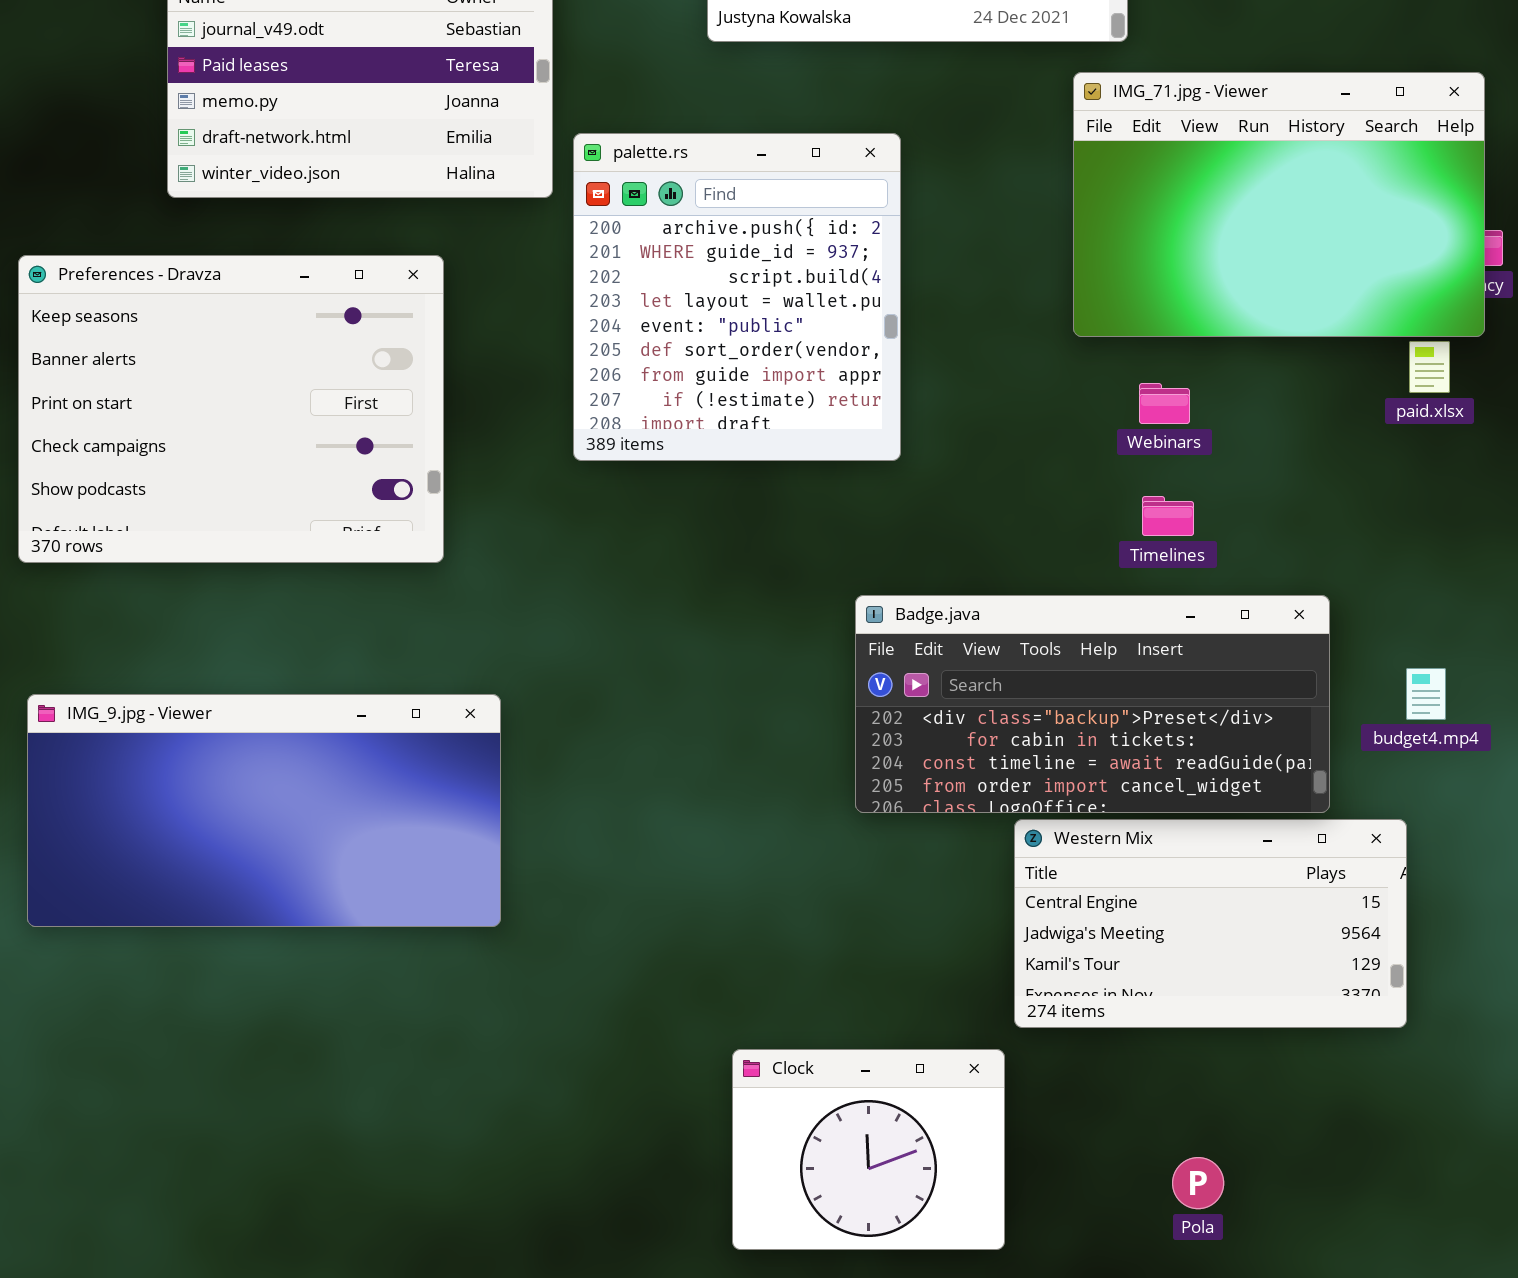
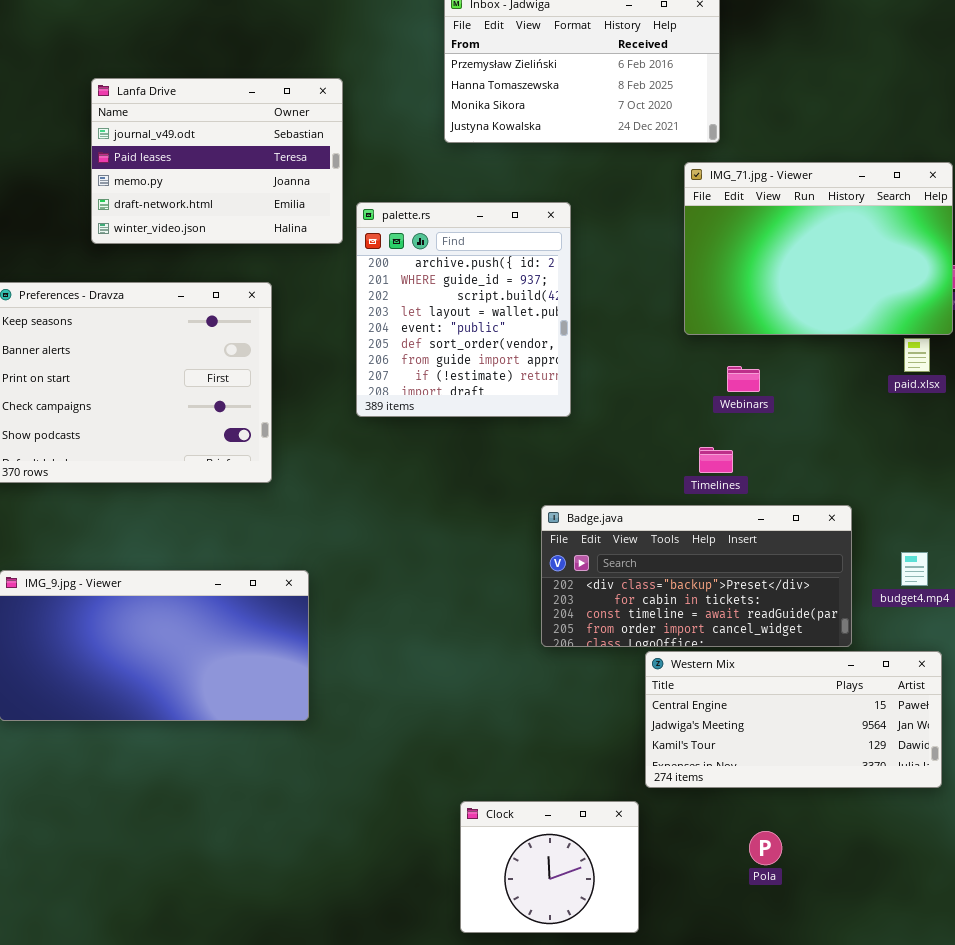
Timelines: [1142,496,1194,536] -> [699,447,733,473], moved
Western Mix: [1014,819,1407,1028] -> [645,651,942,788], resized
Pola: [1172,1157,1224,1209] -> [749,831,782,865], moved

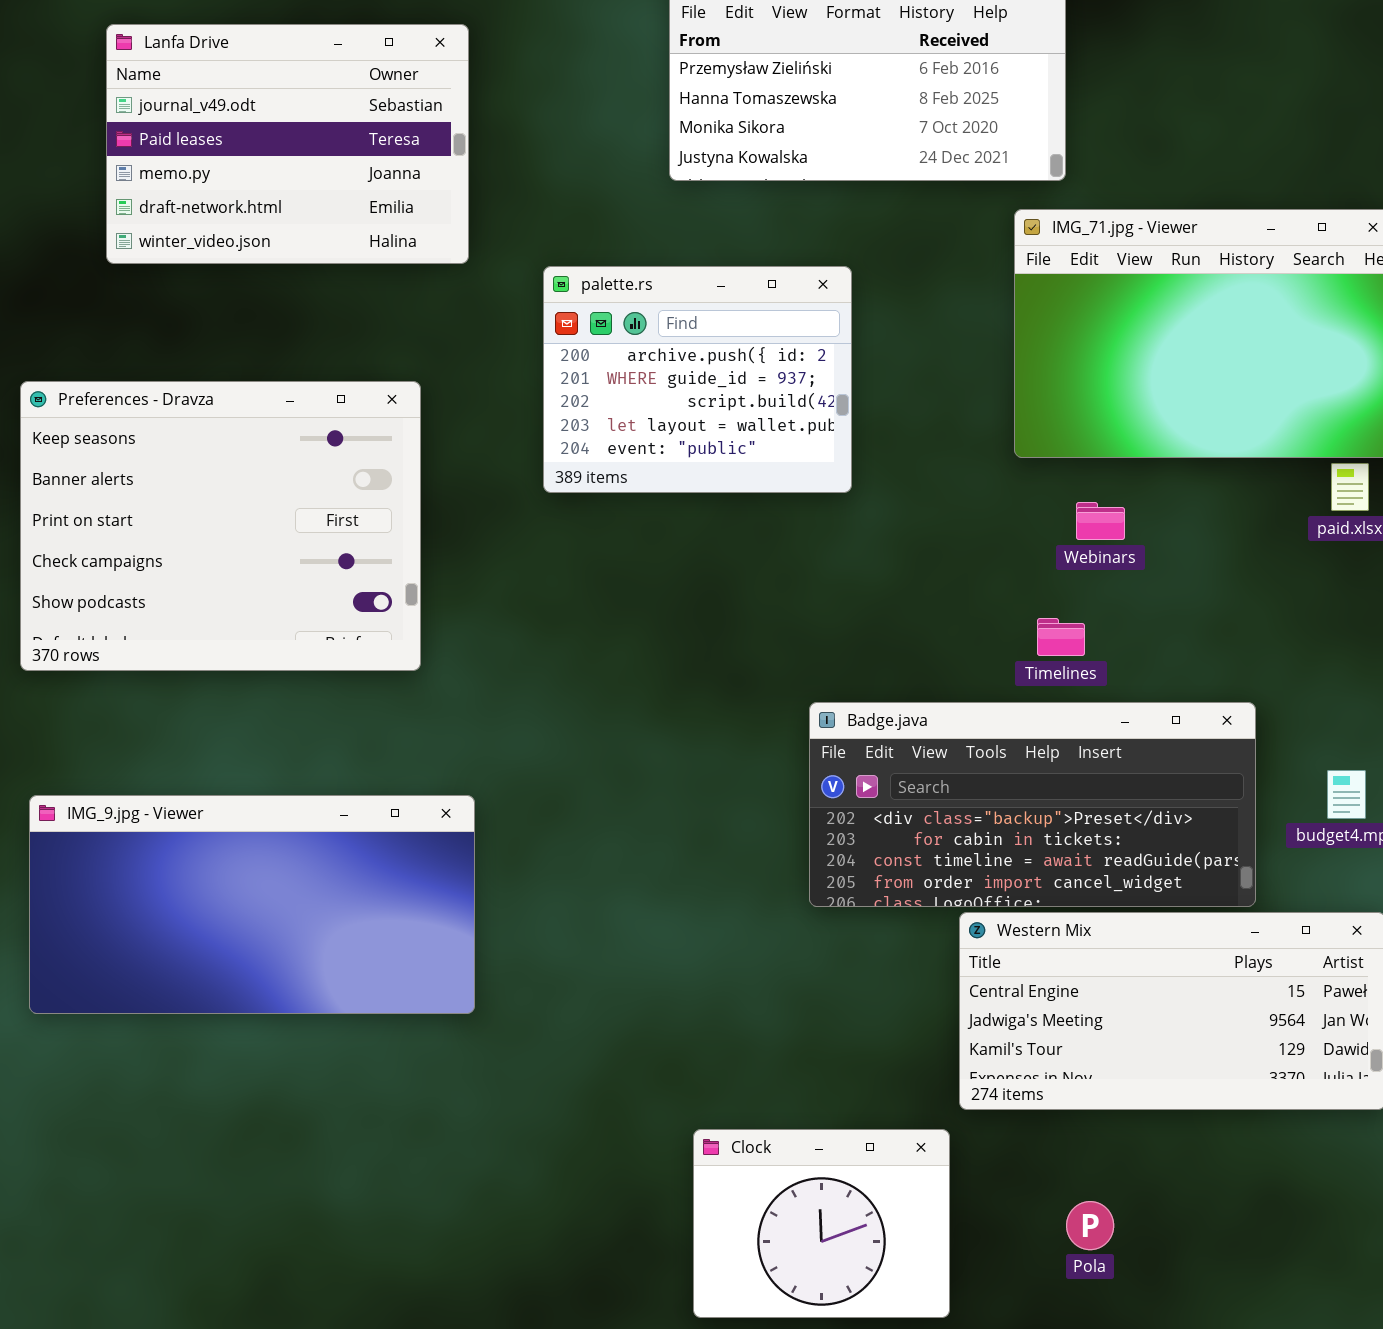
Lanfa Drive: [91,78,343,244] -> [106,24,469,264], moved
palette.rs: [356,202,571,417] -> [543,266,852,493], resized
Pola: [749,831,782,865] -> [1066,1201,1114,1250], moved

